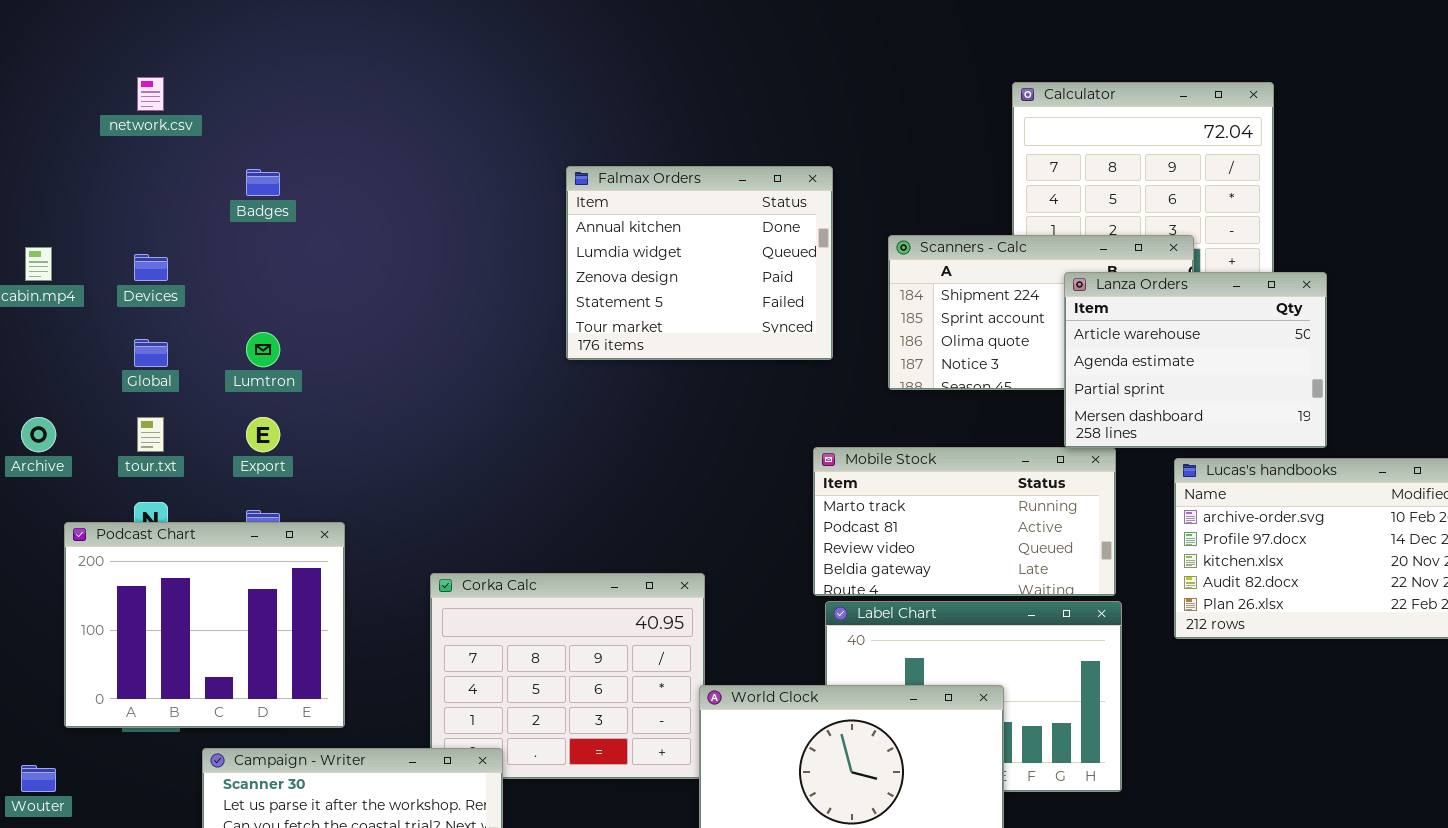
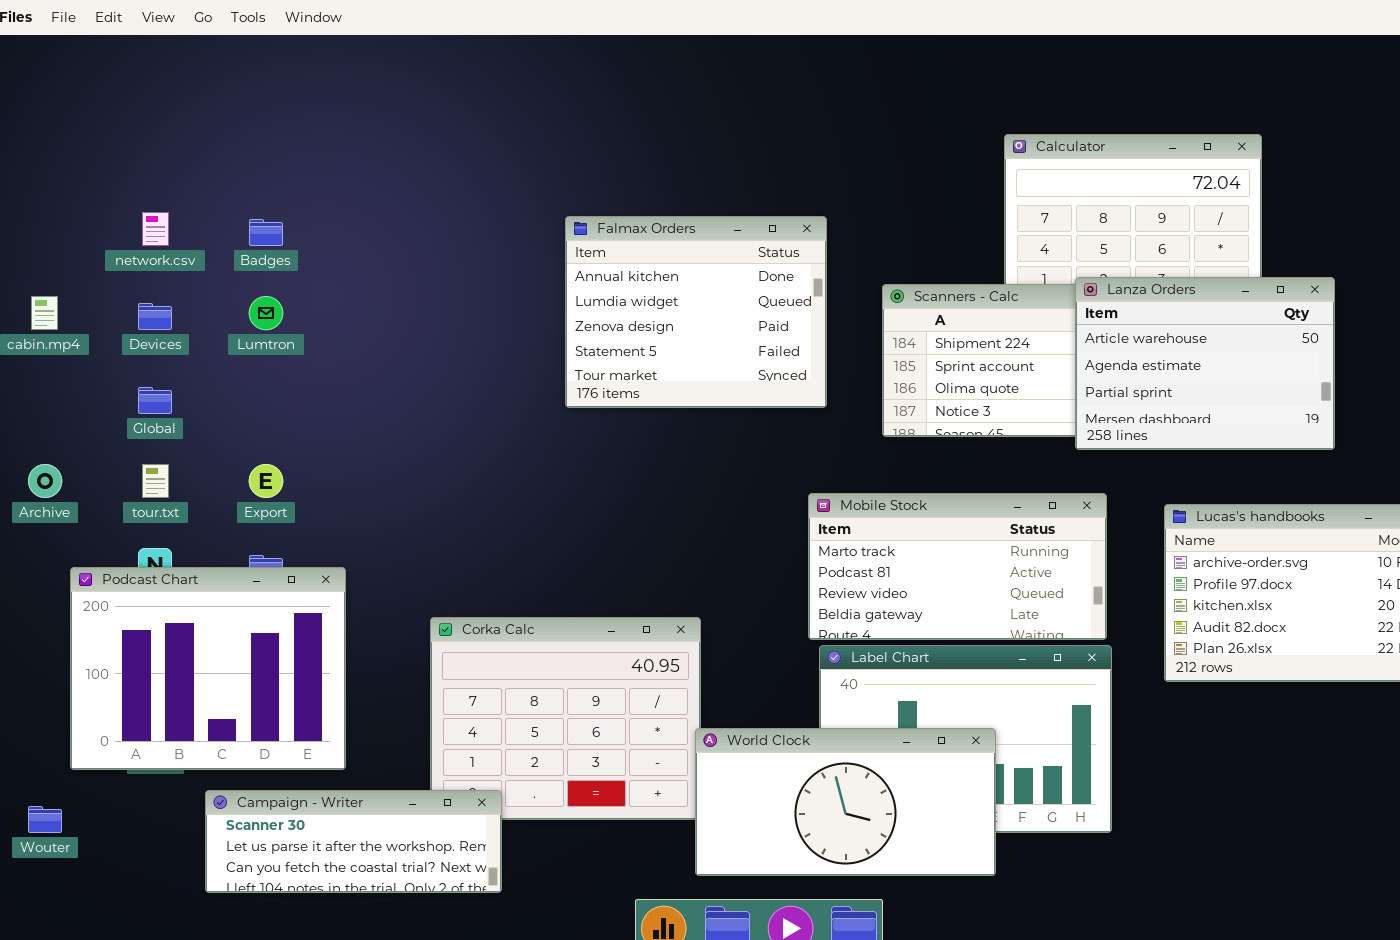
network.csv: [137,77,164,111] -> [142,212,169,246], moved
Lanza Orders: [1064,272,1327,448] -> [1075,277,1335,450], moved
Lumtron: [246,332,280,367] -> [249,296,283,330], moved

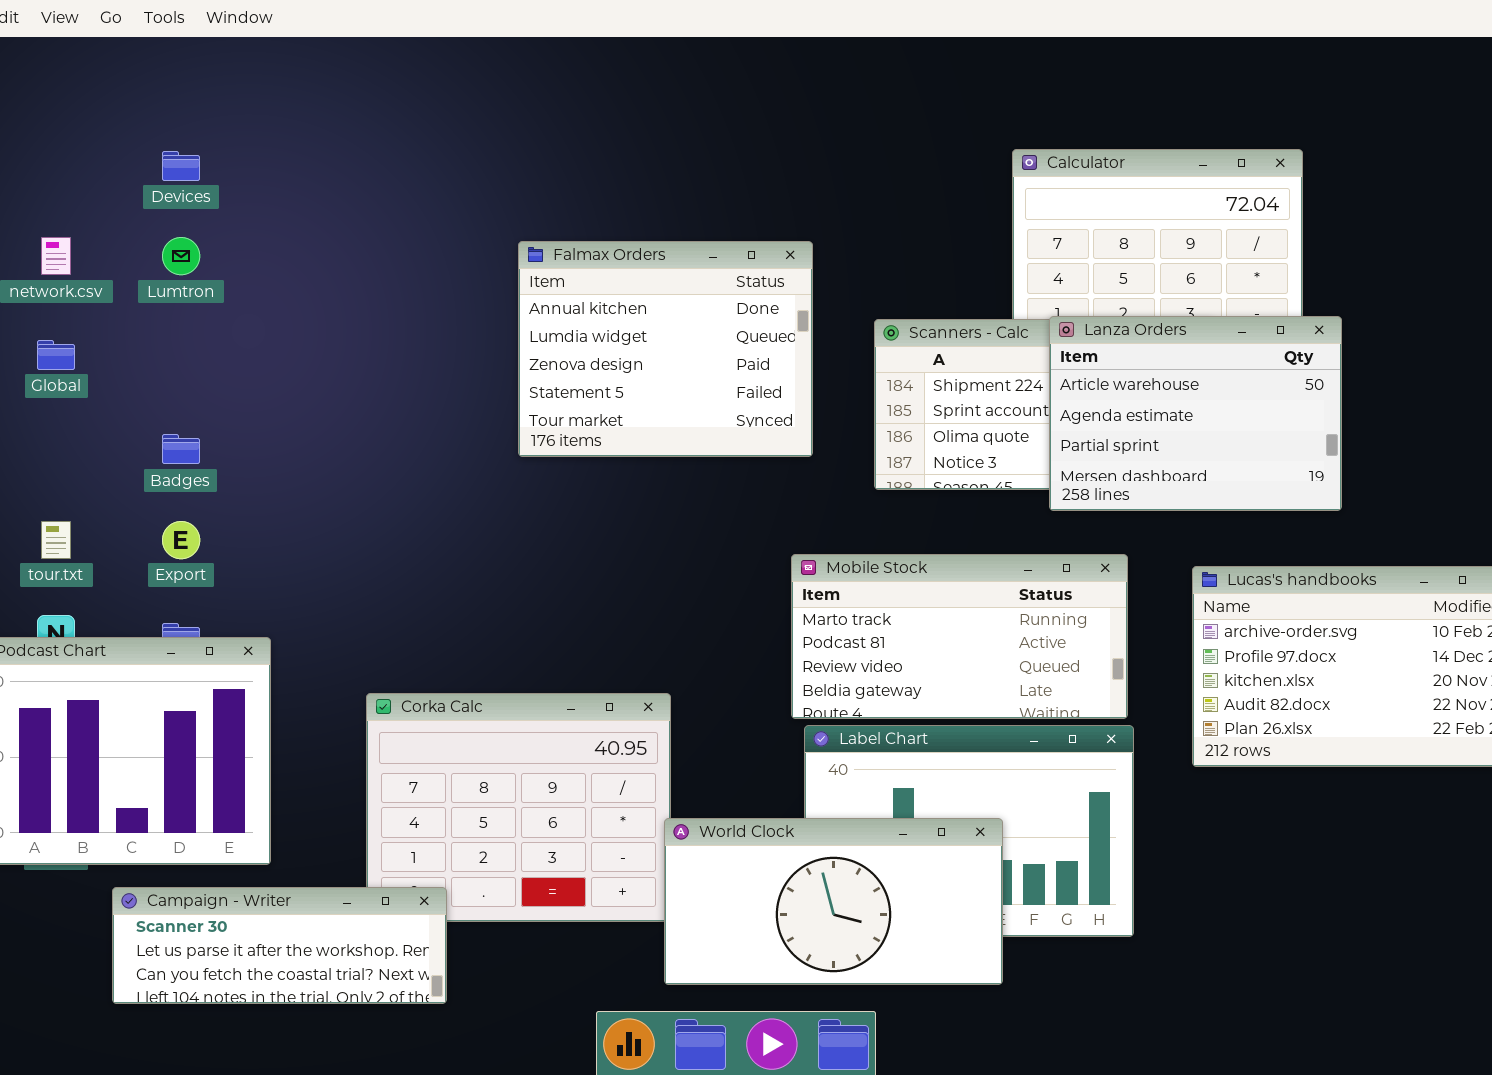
Badges: [249,219,283,246] -> [162,434,200,464], moved
Lanza Orders: [1075,277,1335,450] -> [1049,316,1342,511], moved
Lumtron: [249,296,283,330] -> [162,237,200,275], moved
Devices: [138,303,172,330] -> [162,151,200,181], moved
Global: [138,387,172,414] -> [37,340,75,370], moved

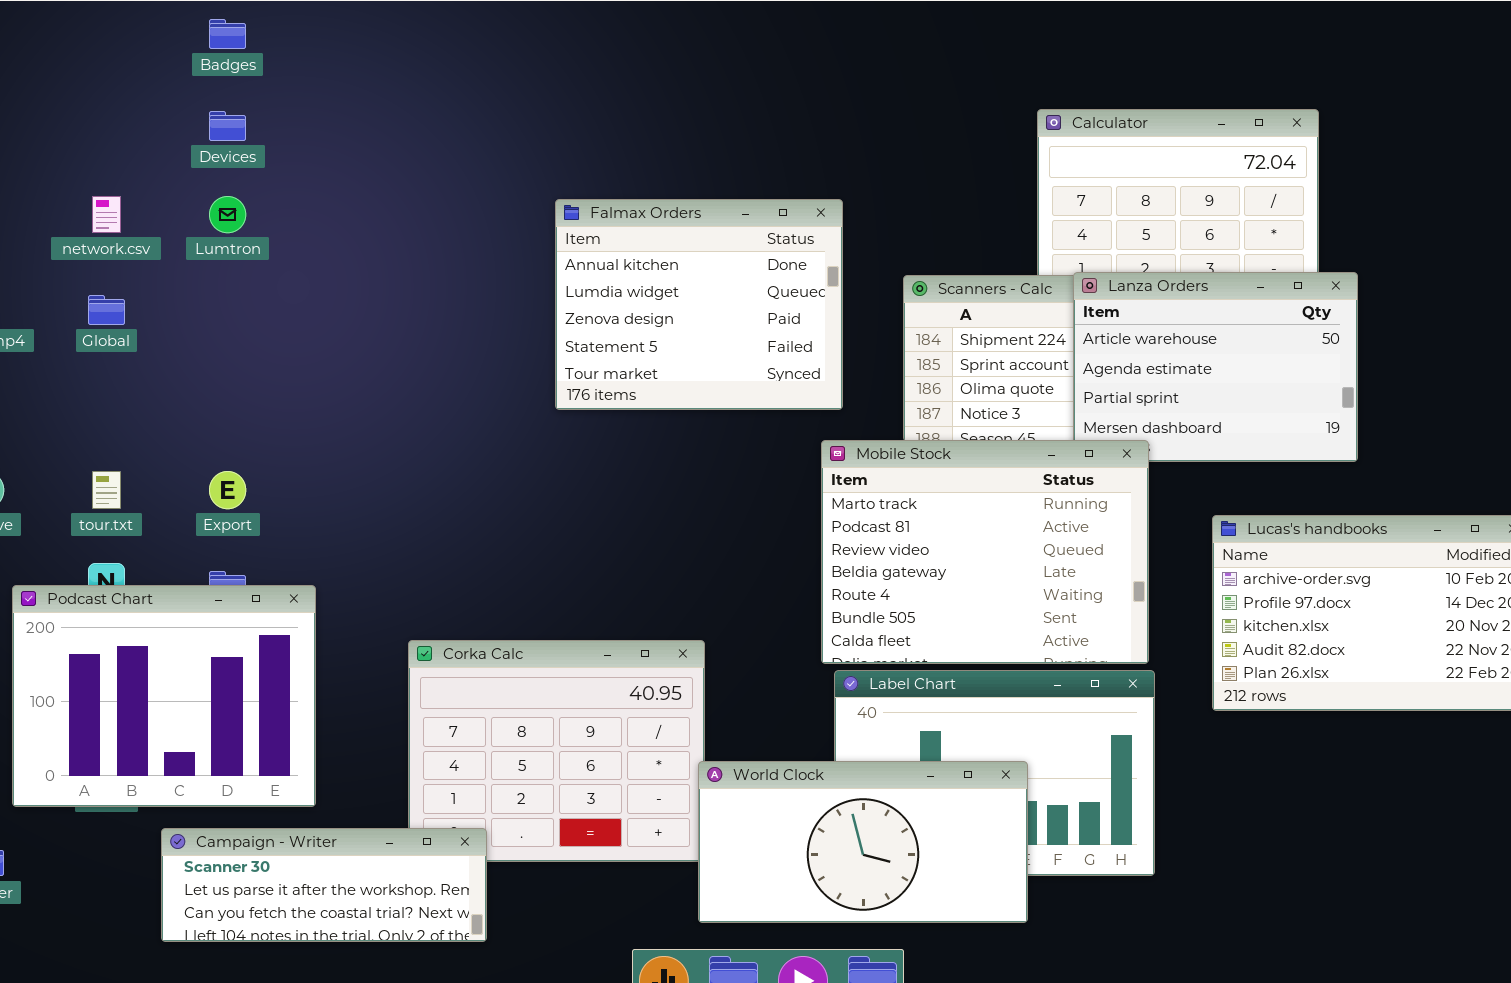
Badges: [162,434,200,464] -> [209,19,246,49], moved
Mobile Stock: [791,554,1128,719] -> [821,440,1149,664], resized

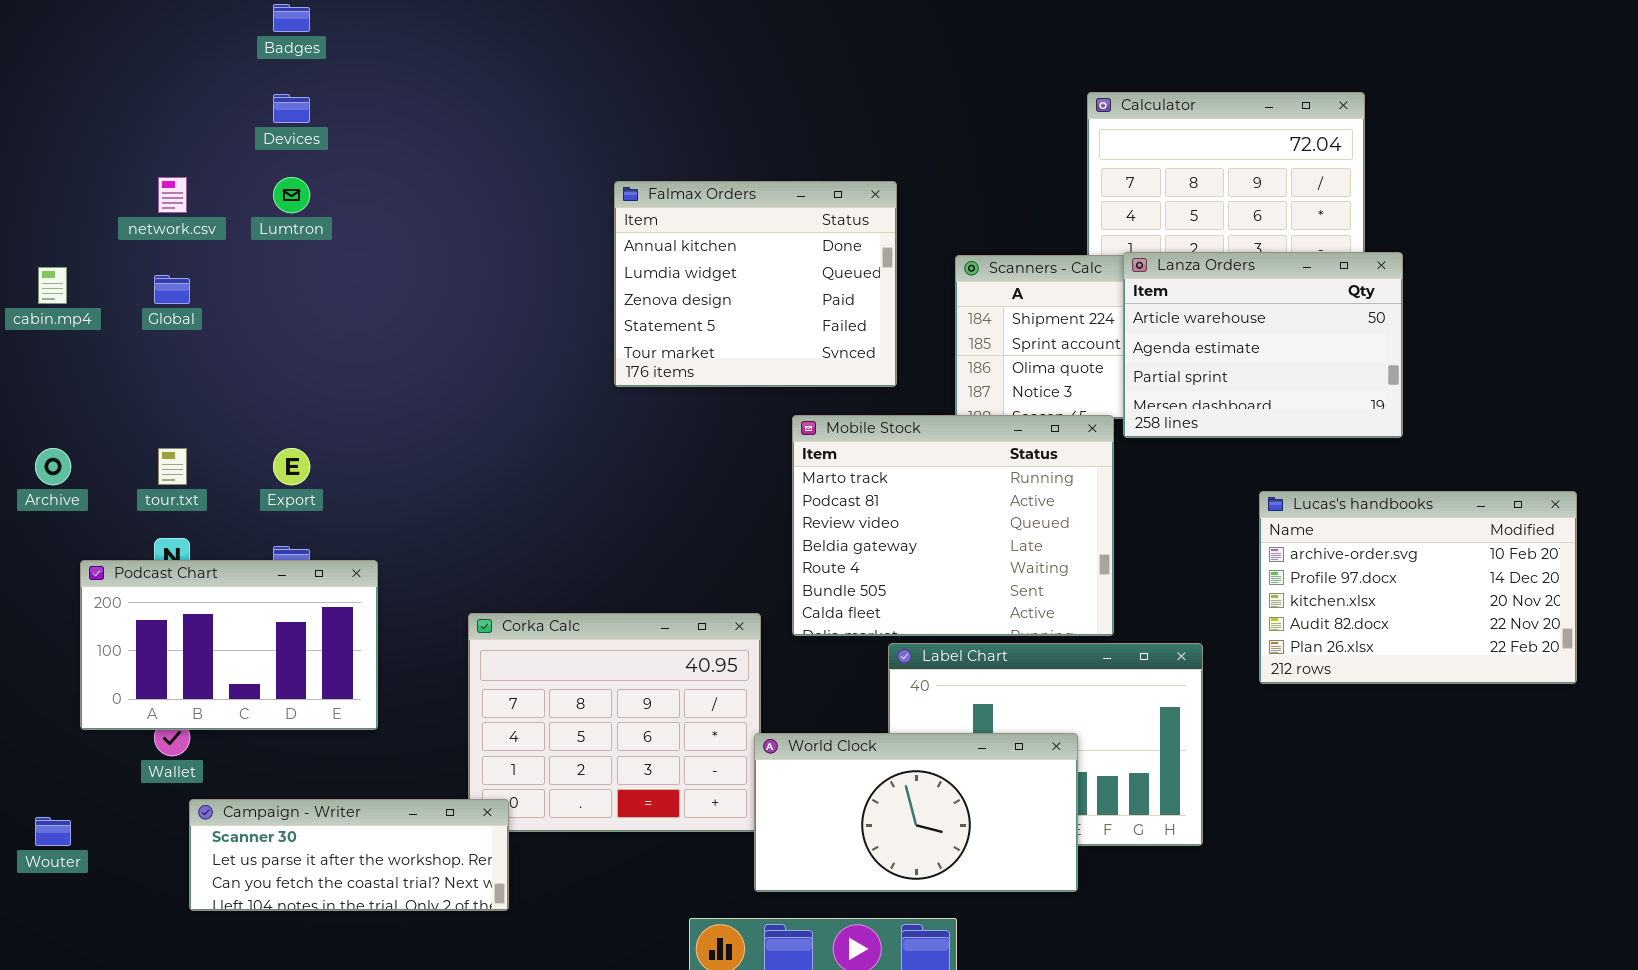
Mobile Stock: [821,440,1149,664] -> [792,415,1114,636], moved
Podcast Chart: [12,585,316,807] -> [80,560,378,730], resized
Campaign - Writer: [161,828,487,942] -> [189,799,509,911], moved

